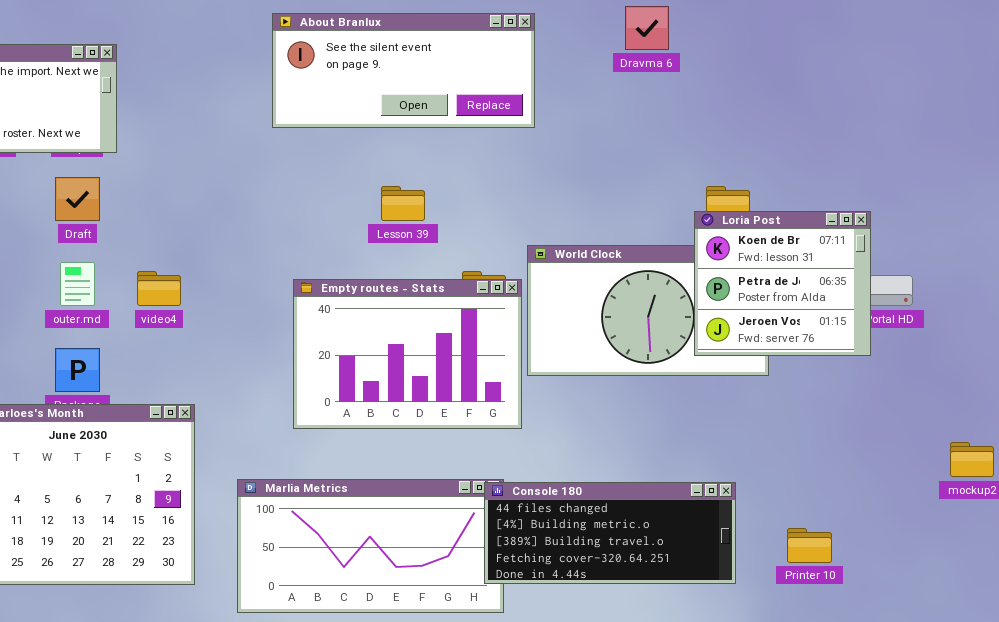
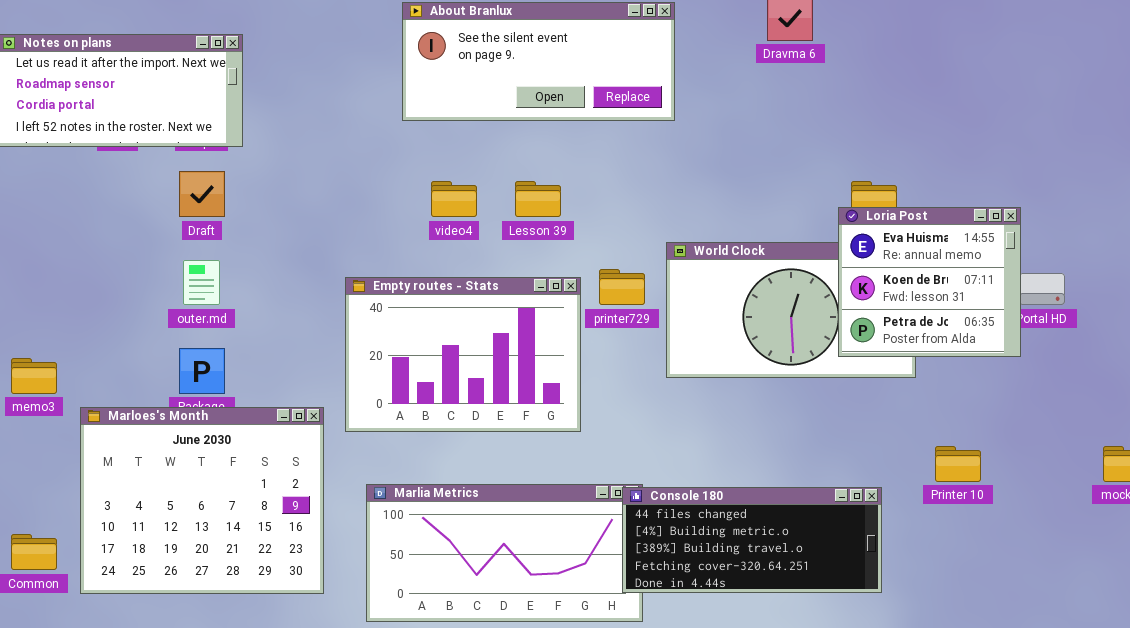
Loria Post: [694,211,871,356] -> [838,207,1021,357], scrolled up 1 row
video4: [137,271,181,306] -> [431,181,477,217], moved
Empty routes - Stats: [293,279,522,429] -> [345,277,581,432], moved
Printer 10: [787,528,832,563] -> [935,446,981,482], moved

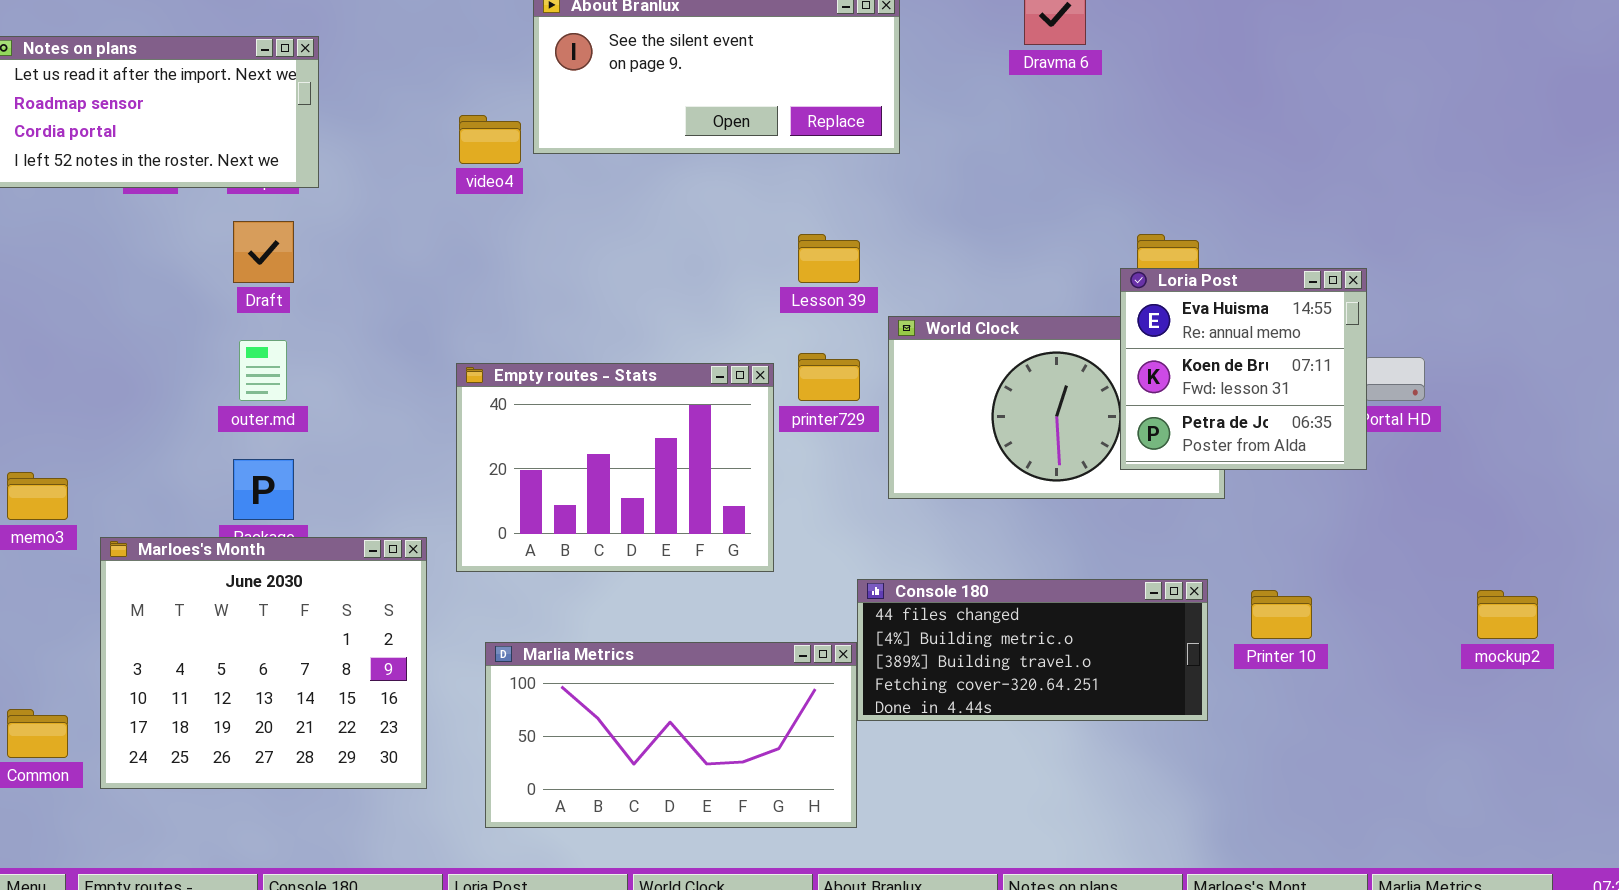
video4: [431,181,477,217] -> [459,115,521,164], moved
Lesson 39: [515,181,561,217] -> [798,234,860,283], moved
Console 180: [622,487,882,593] -> [857,579,1208,721], moved

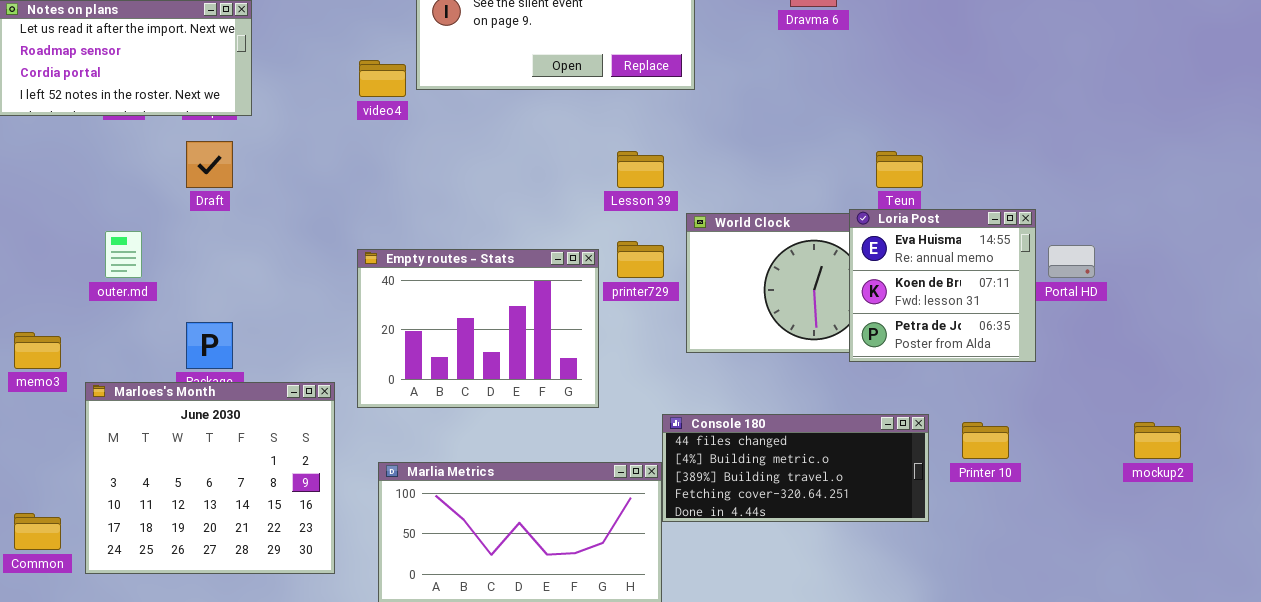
Loria Post: [1120,268,1367,470] -> [849,209,1036,362], moved
outer.md: [239,340,287,401] -> [105,231,142,278], moved

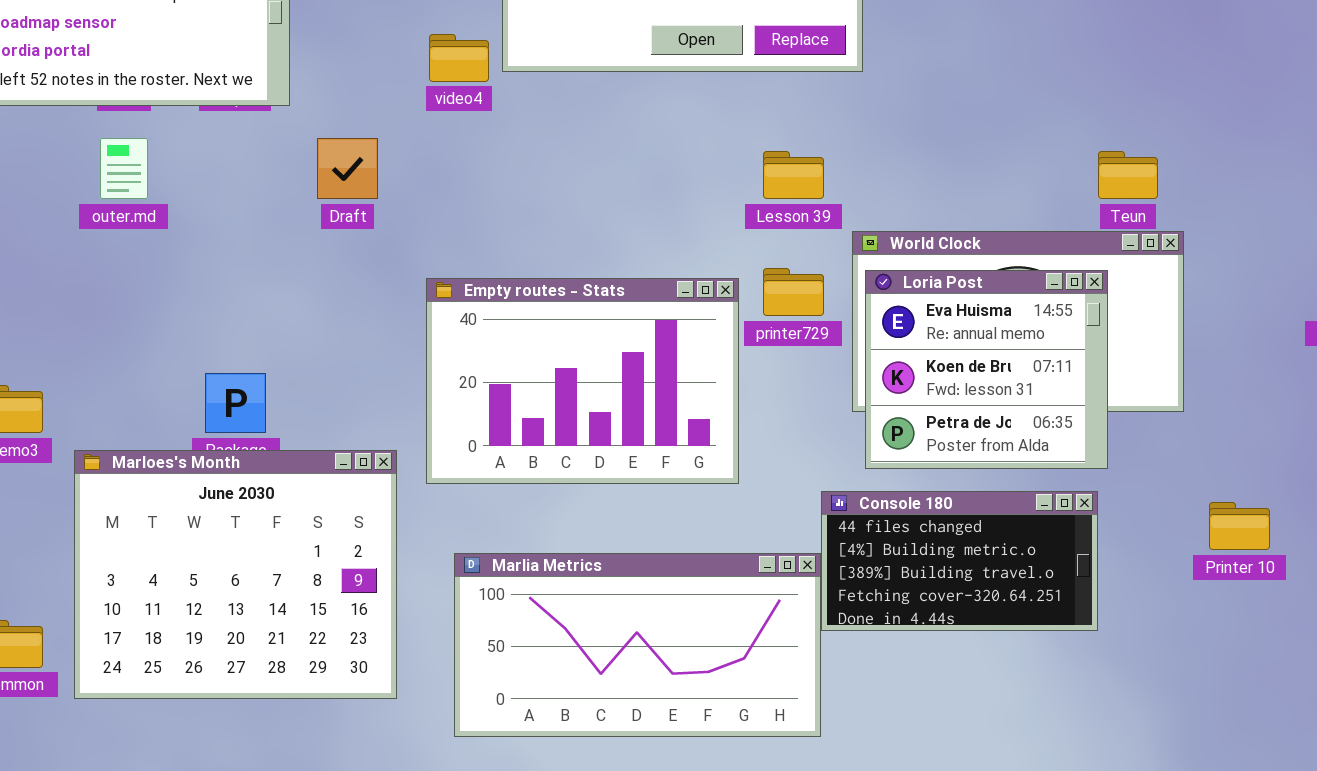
Draft: [186,141,233,188] -> [317,138,378,199], moved
Loria Post: [849,209,1036,362] -> [865,270,1108,469], moved
outer.md: [105,231,142,278] -> [100,138,148,199], moved
Console 180: [662,414,929,522] -> [821,491,1098,631], resized

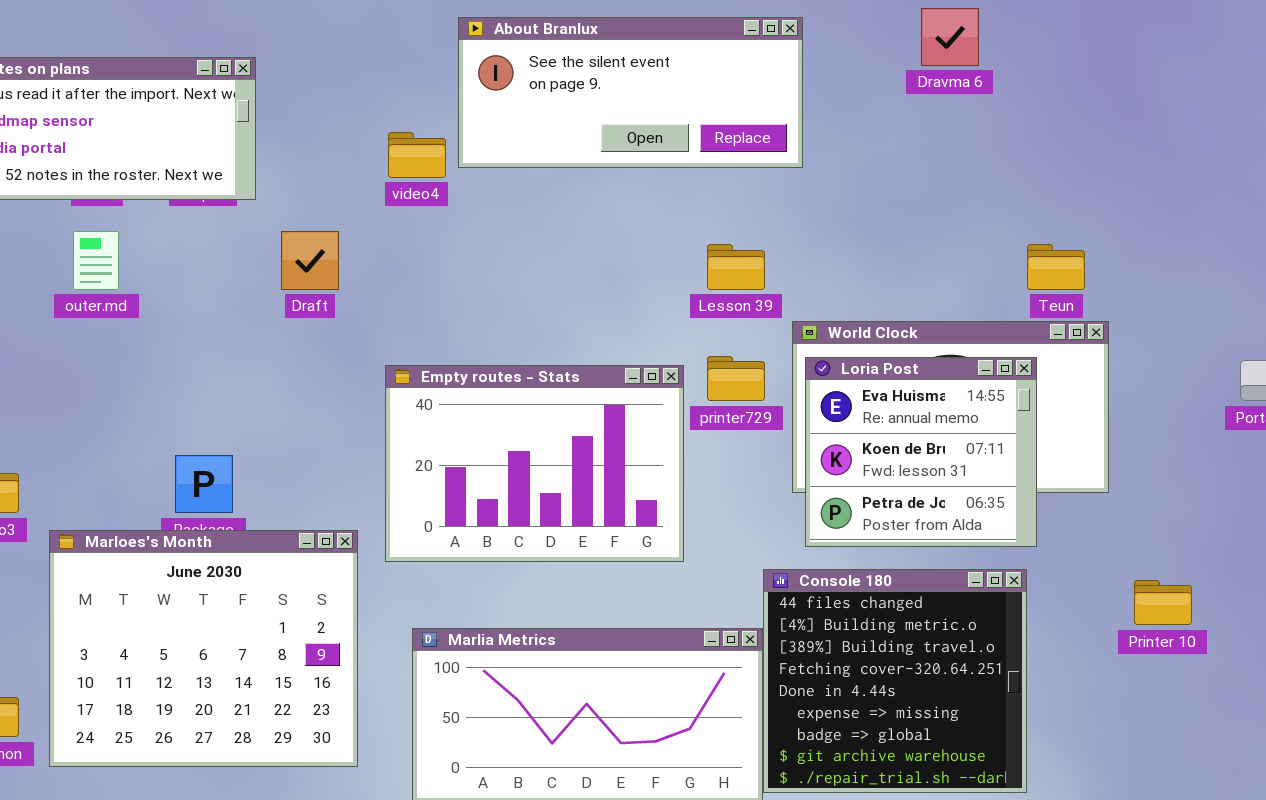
Console 180: [821,491,1098,631] -> [763,569,1027,793], resized

